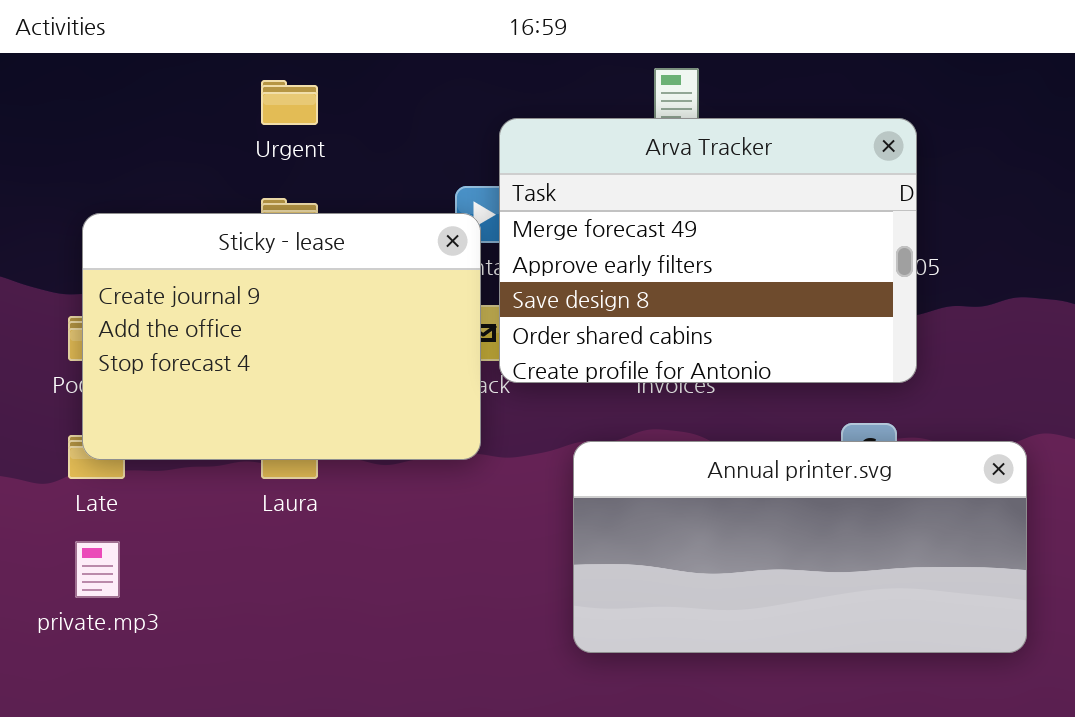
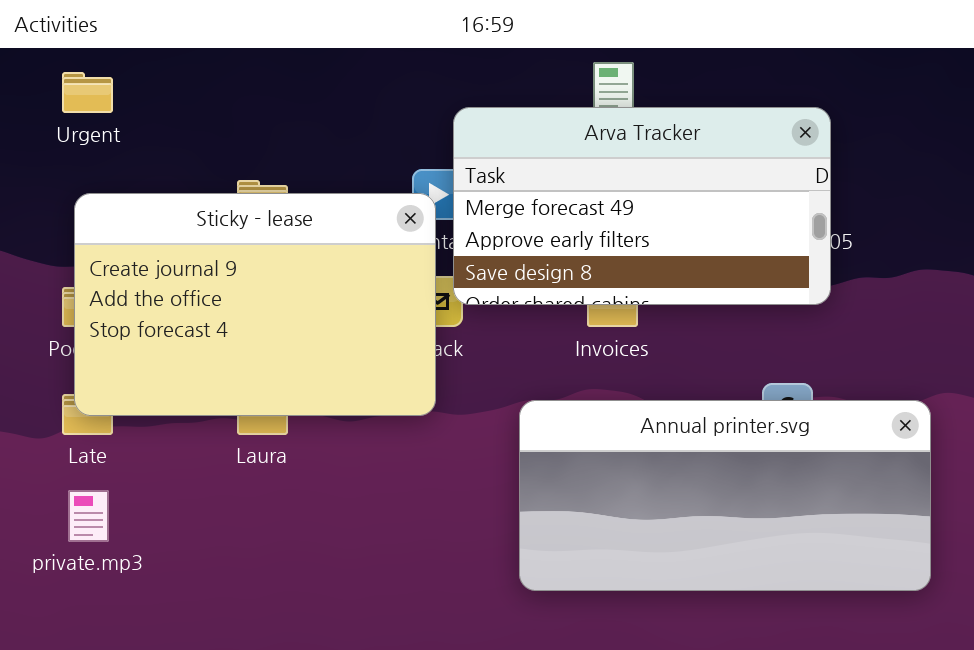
Urgent: [261,80,318,125] -> [62,72,113,113], moved
Arva Tracker: [499,118,917,383] -> [453,107,831,305], resized

